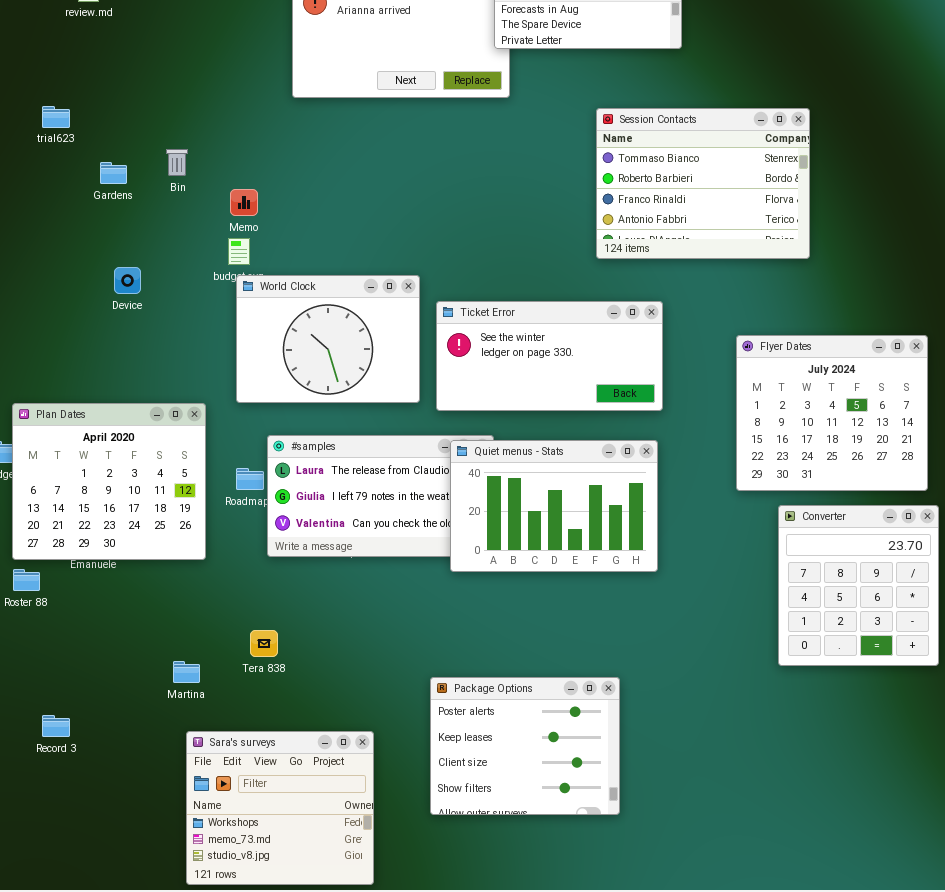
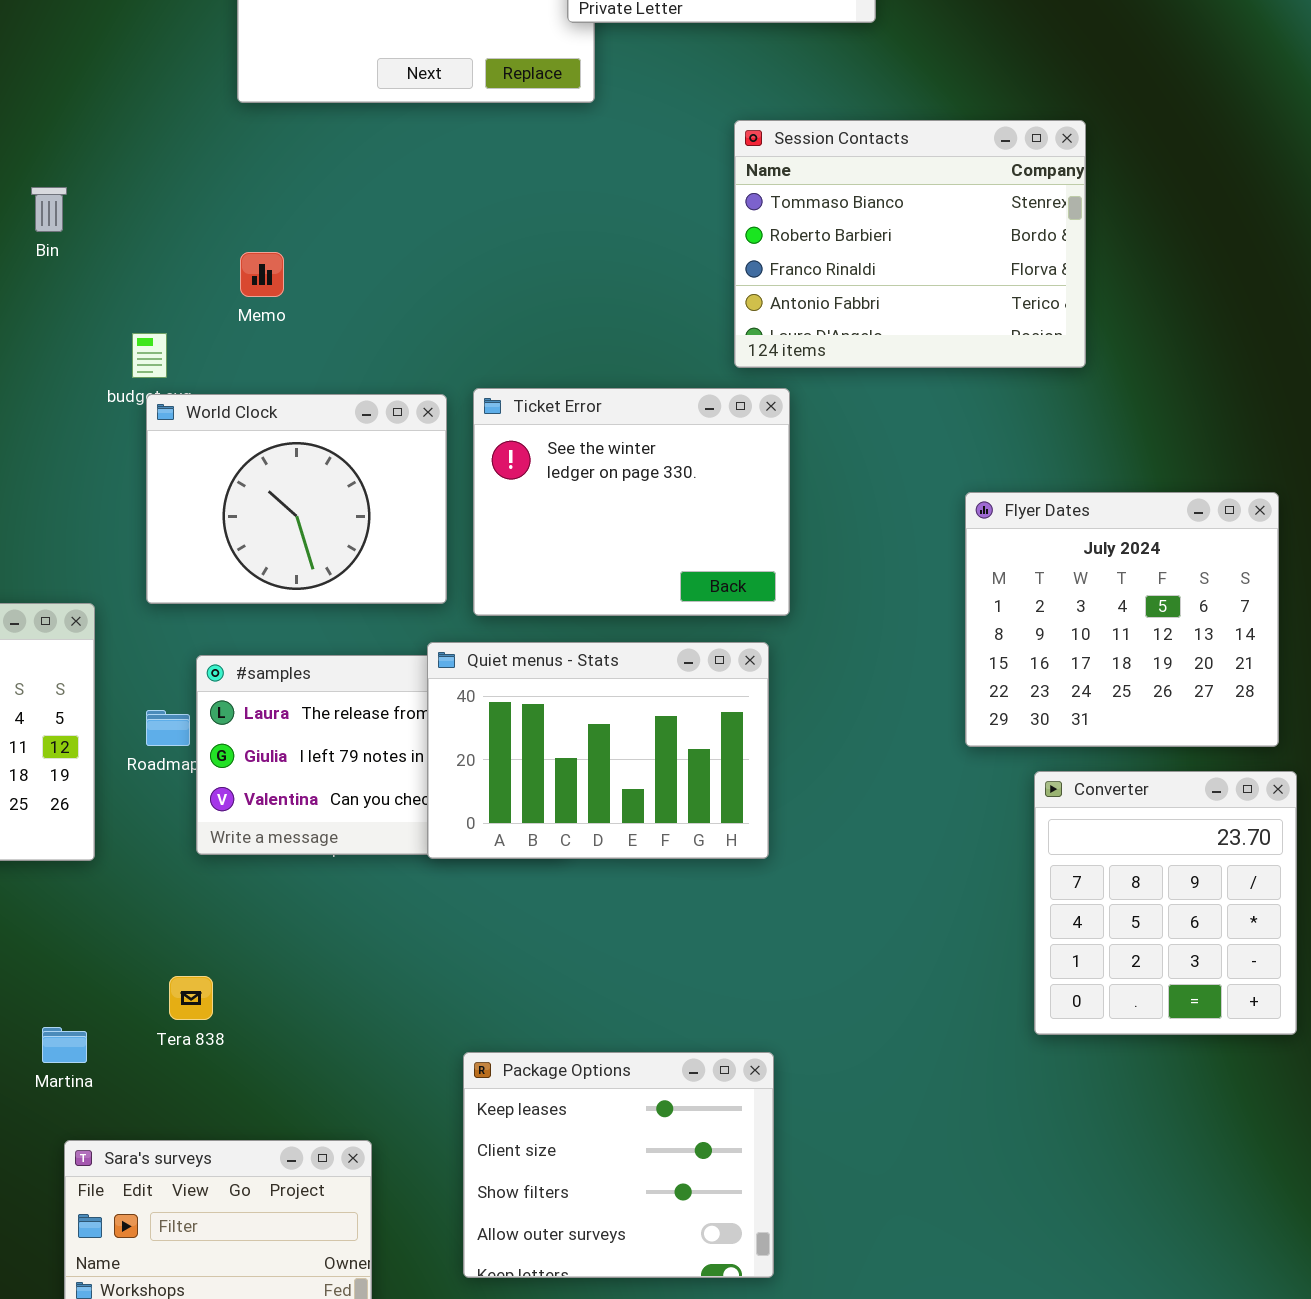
Memo: [230,189,258,216] -> [240,252,284,297], moved
Ticket Error: [436,301,663,411] -> [473,388,790,616], resized
Quiet menus - Stats: [450,440,658,572] -> [427,642,769,859], moved
Package Options: [430,677,620,815] -> [463,1052,774,1278], scrolled down 1 row

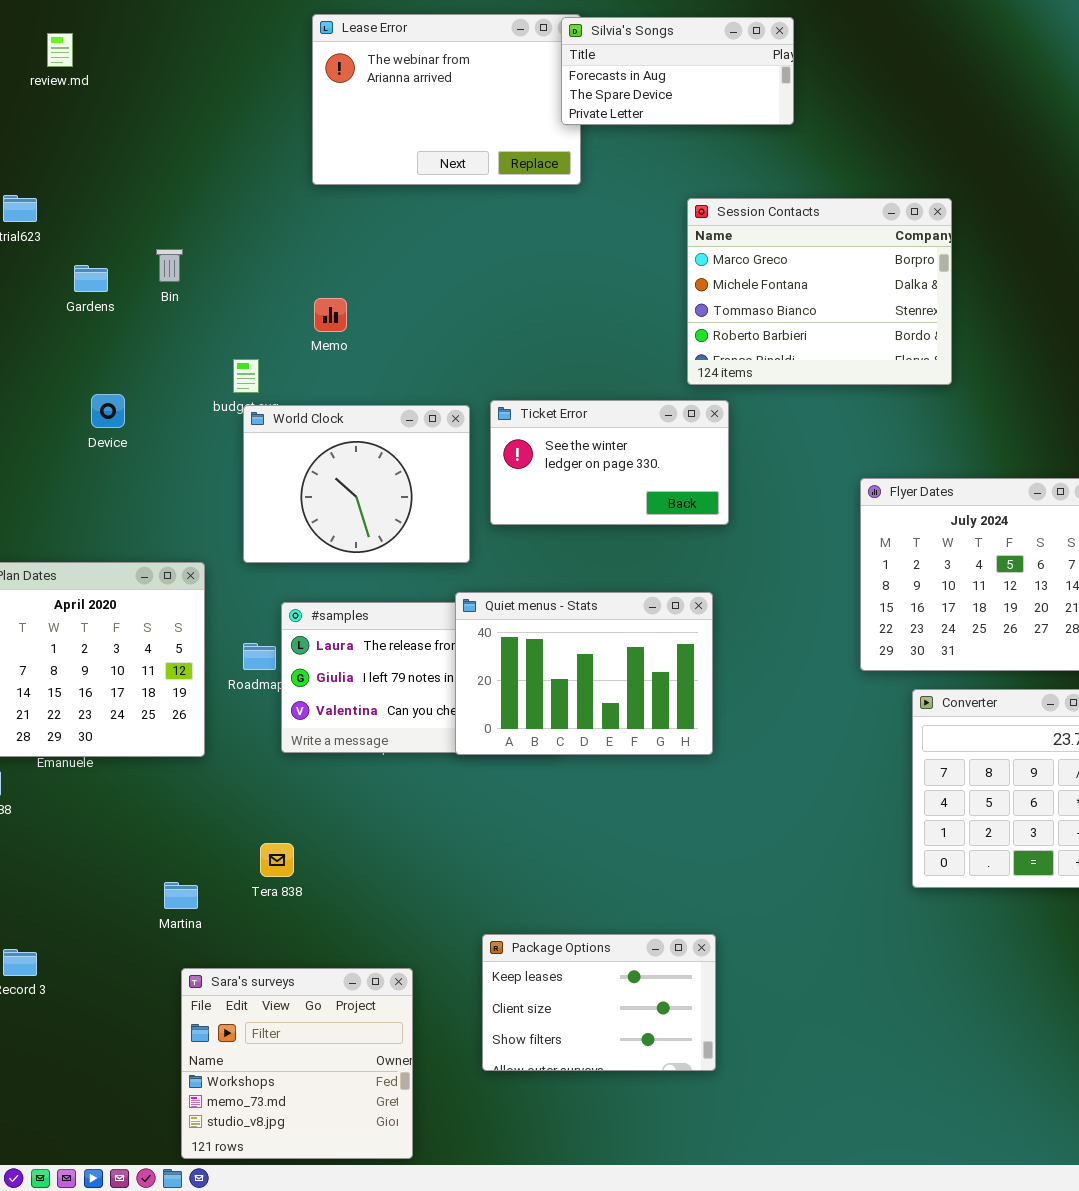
Session Contacts: [734,120,1086,368] -> [687,198,952,385], scrolled up 2 rows
Ticket Error: [473,388,790,616] -> [490,400,729,525], resized
Package Options: [463,1052,774,1278] -> [482,934,716,1071], resized

